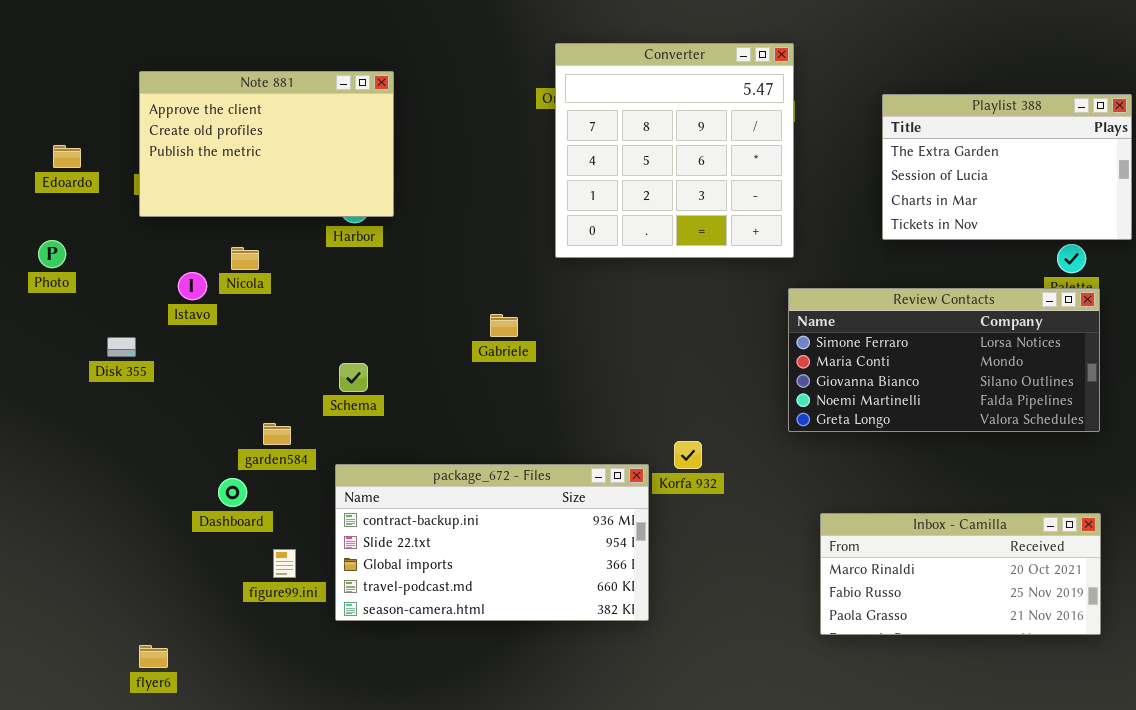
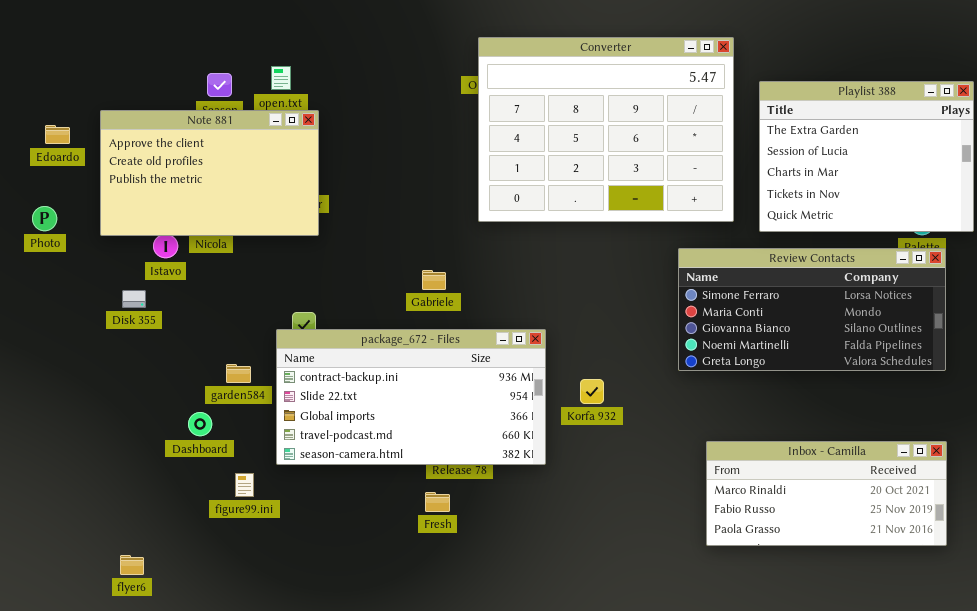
Converter: [555,43,794,258] -> [478,37,734,222], resized
Note 881: [139,71,394,217] -> [100,110,319,236], moved
Playlist 388: [882,94,1132,240] -> [759,81,974,232], resized
Disk 355: [107,337,136,357] -> [122,290,146,308], moved
package_672 - Files: [335,464,649,621] -> [276,329,546,465], moved

